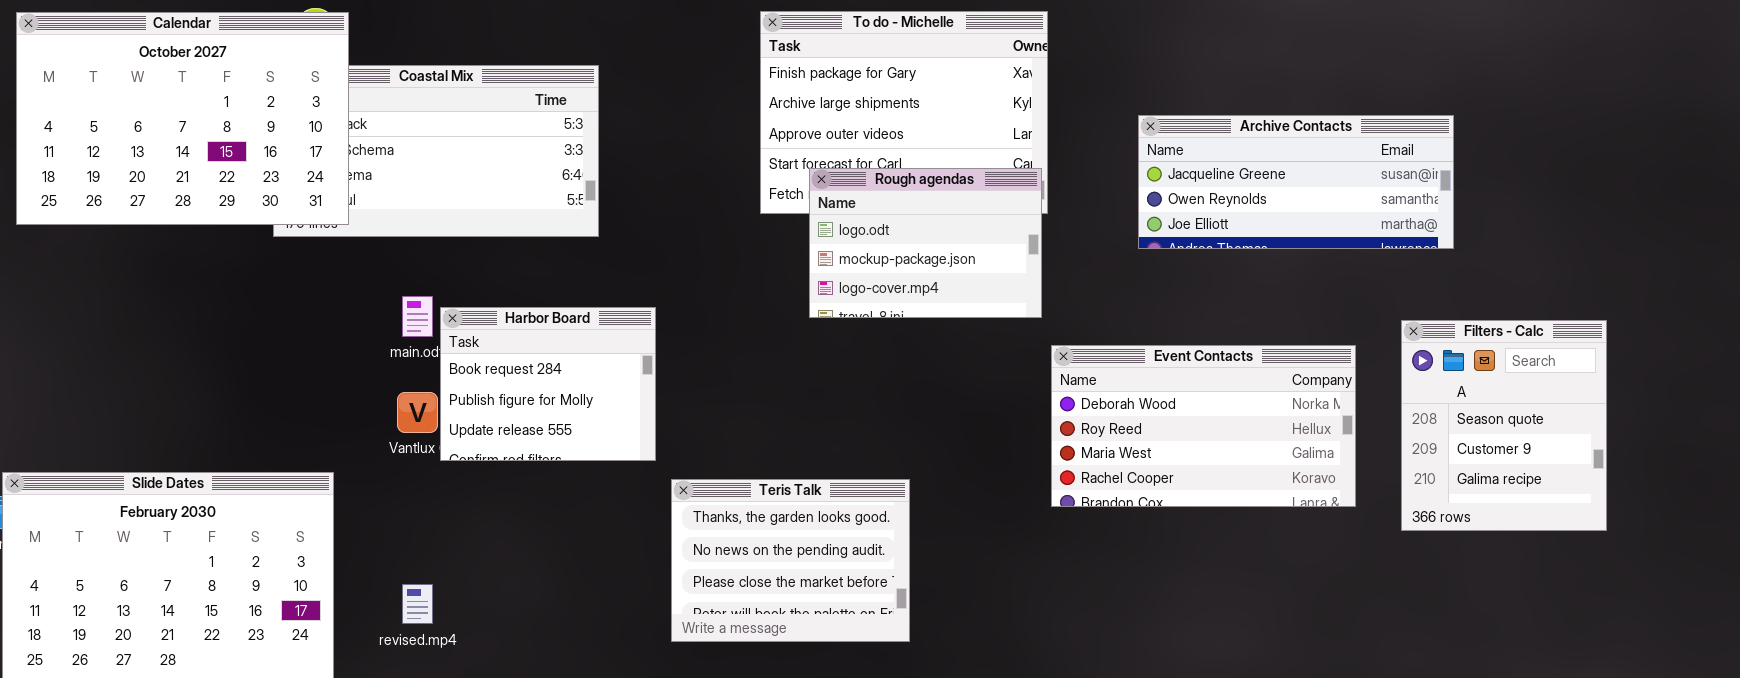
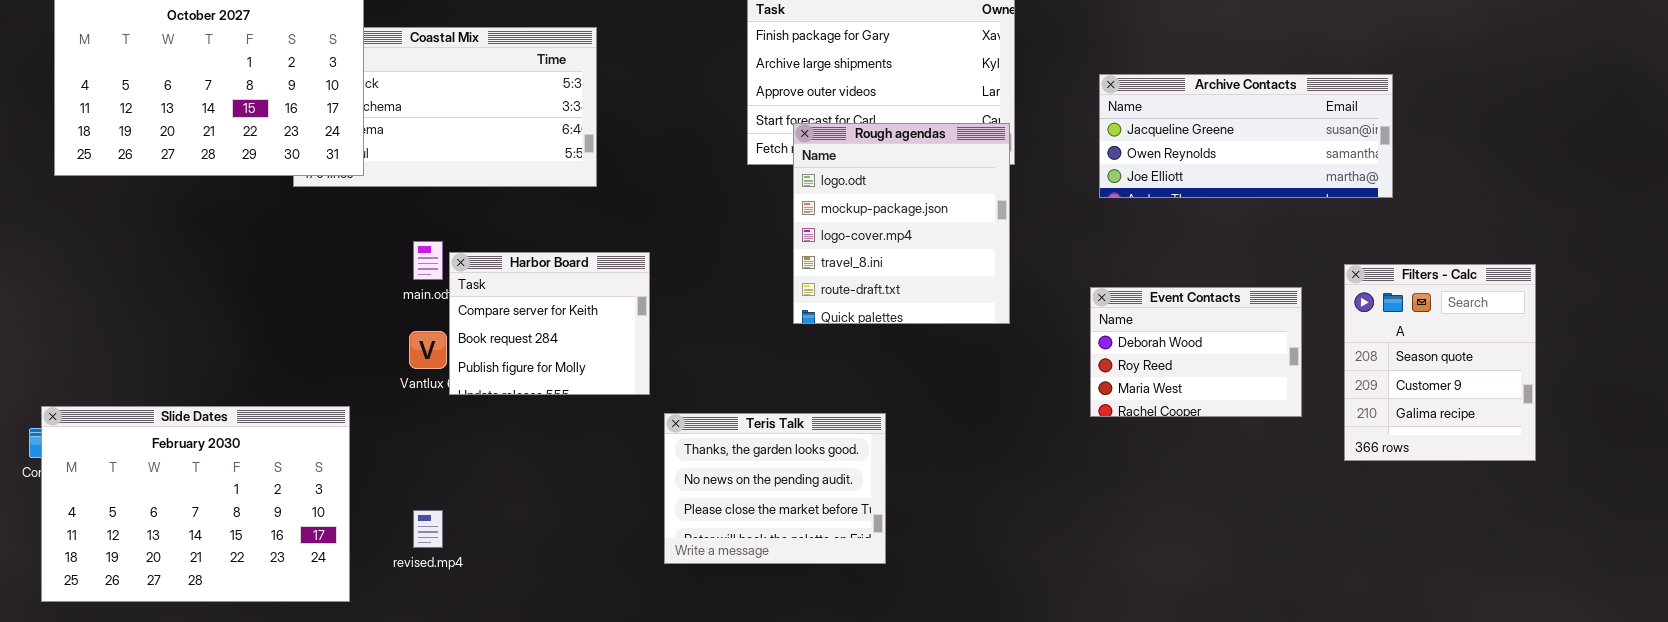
Rough agendas: [809,168,1042,318] -> [793,123,1010,324], resized
Harbor Board: [440,307,656,461] -> [449,252,650,395], scrolled up 1 row
Event Contacts: [1051,345,1356,507] -> [1090,287,1302,417], resized

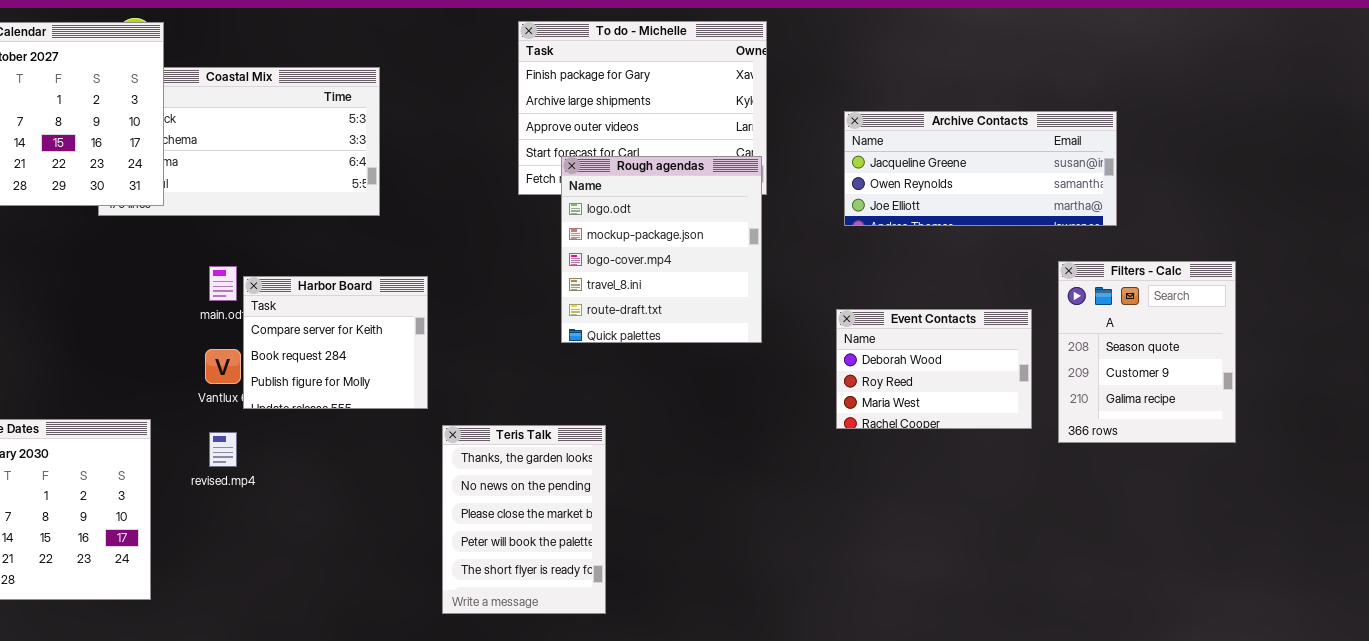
Filters - Calc: [1344,264,1536,461] -> [1058,261,1236,443], moved
Teris Talk: [664,413,886,564] -> [442,425,606,614], resized
revised.mp4: [413,510,443,548] -> [209,432,237,467], moved

